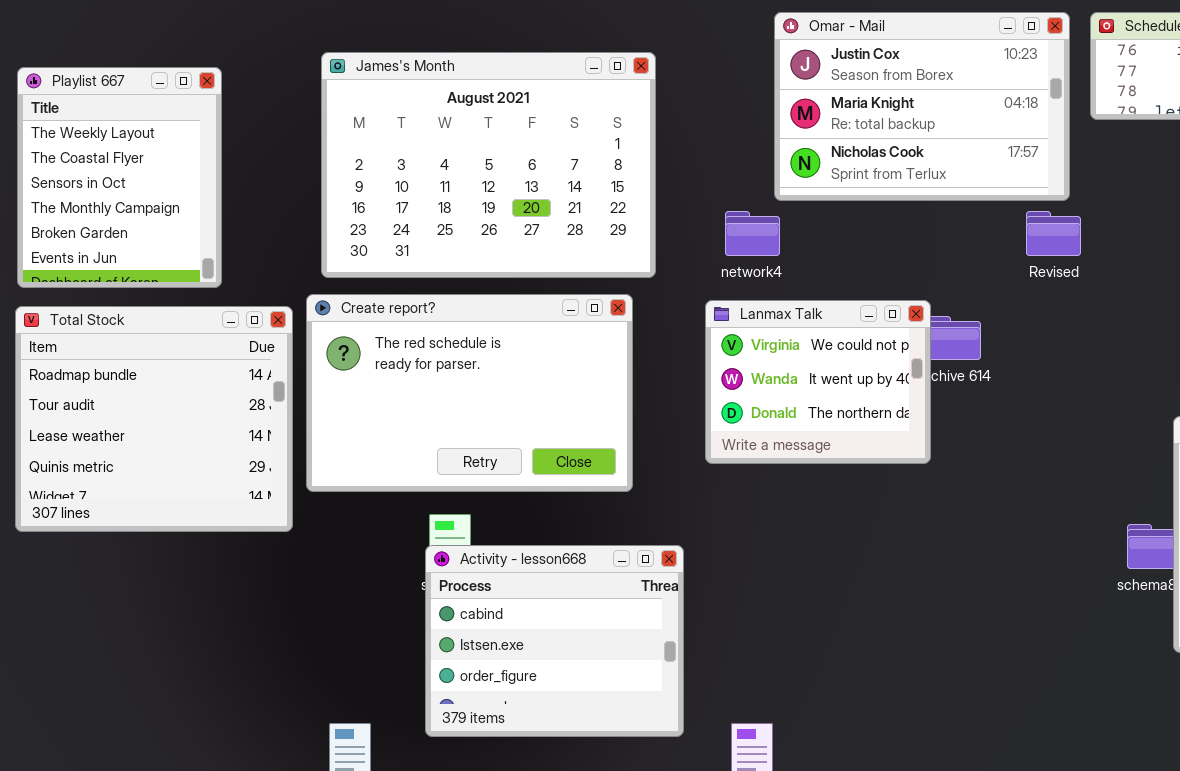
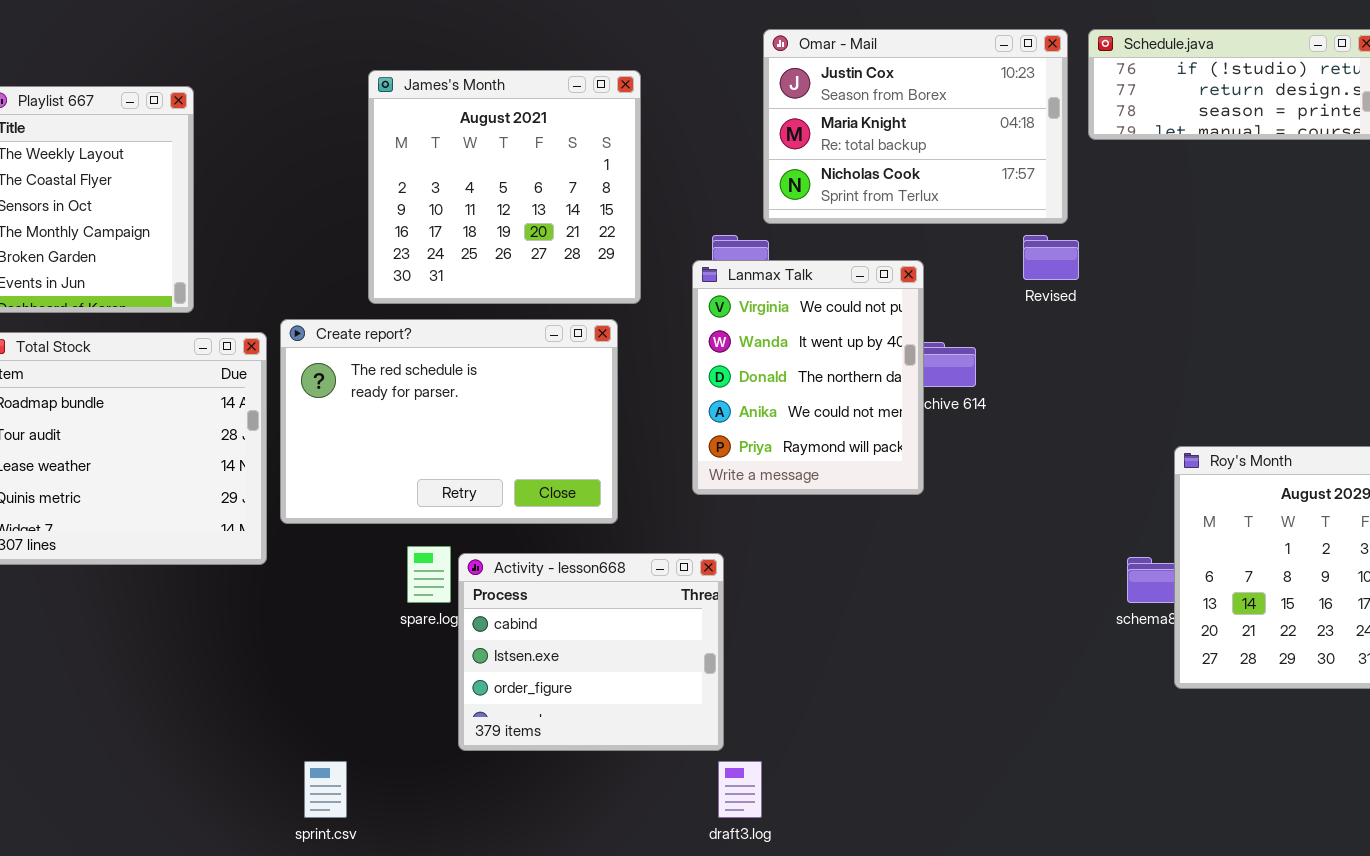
James's Month: [321,52,656,278] -> [368,70,641,304], resized
Lanmax Talk: [705,300,931,464] -> [692,260,924,495], resized
Activity - lesson668: [425,545,684,737] -> [458,553,724,751], moved

